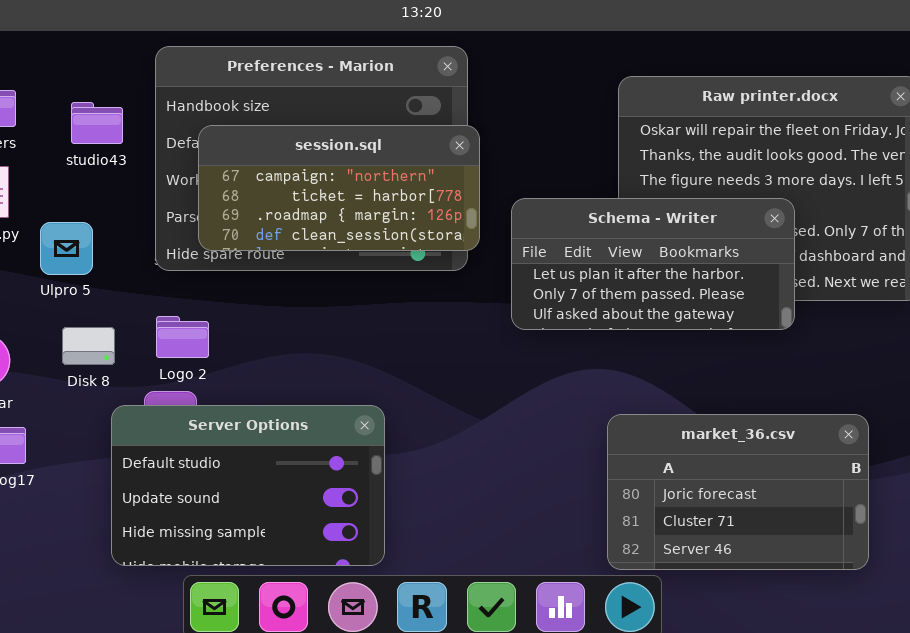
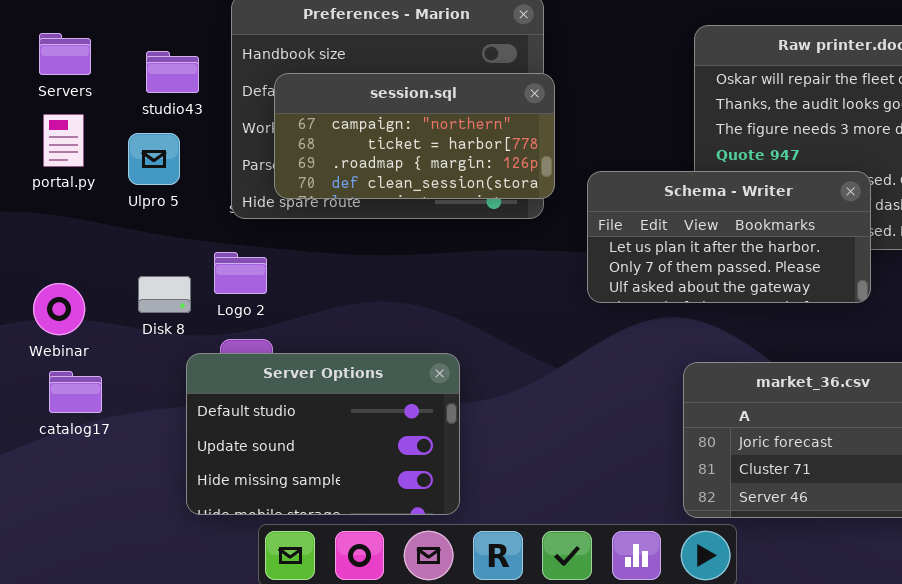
Schema - Writer: [511,198,795,330] -> [587,171,871,303], moved
Ulpro 5: [40,222,93,275] -> [128,133,180,185], moved
Logo 2: [156,316,209,358] -> [214,252,267,294], moved

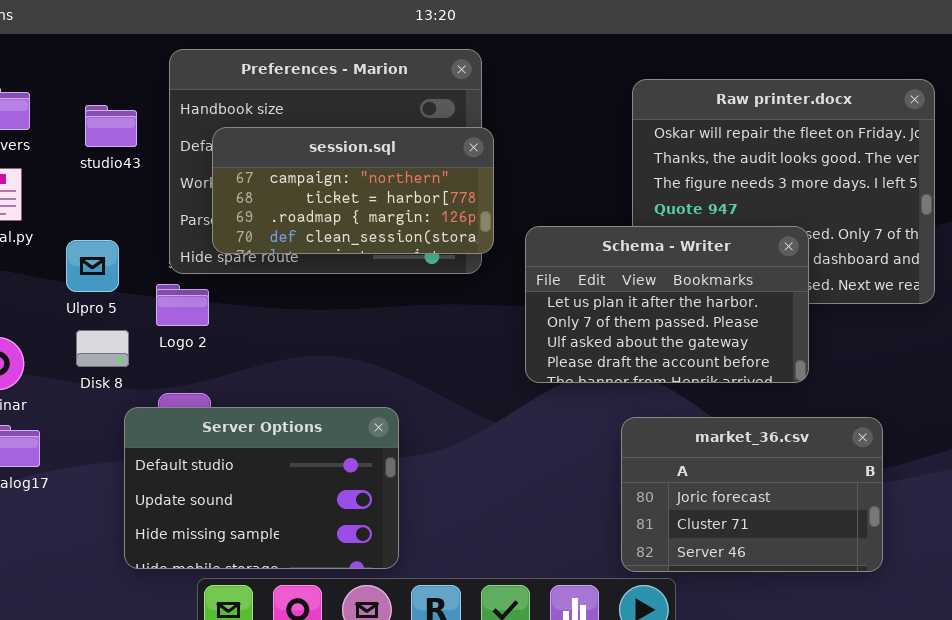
Ulpro 5: [128,133,180,185] -> [66,240,119,292], moved
Schema - Writer: [587,171,871,303] -> [525,226,809,383], resized
Logo 2: [214,252,267,294] -> [156,284,209,326], moved

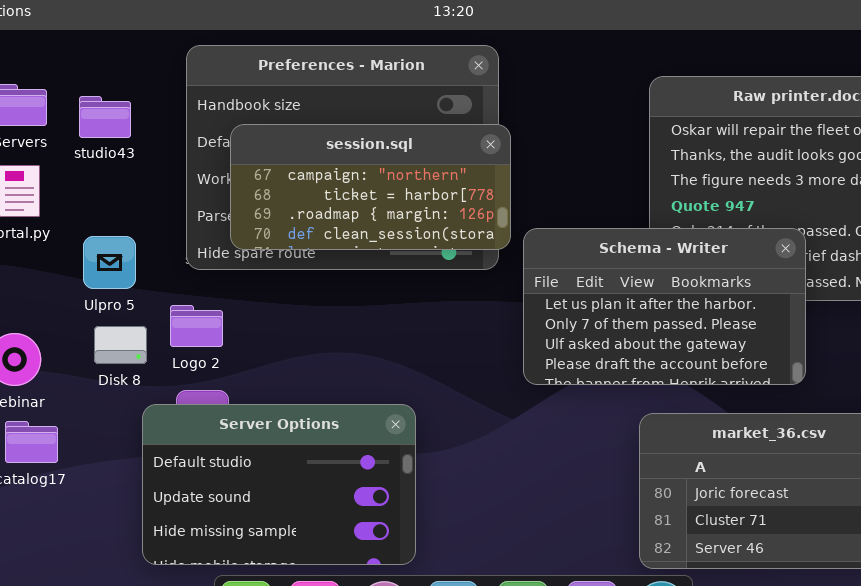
studio43: [85,105,137,147] -> [79,96,131,138], moved
Schema - Writer: [525,226,809,383] -> [523,228,806,385], moved
Logo 2: [156,284,209,326] -> [170,305,223,347], moved

